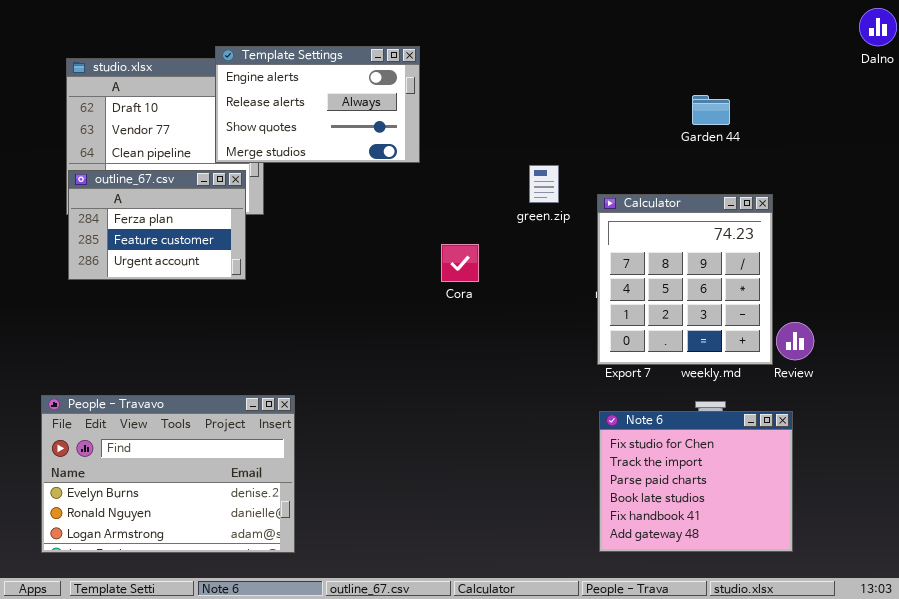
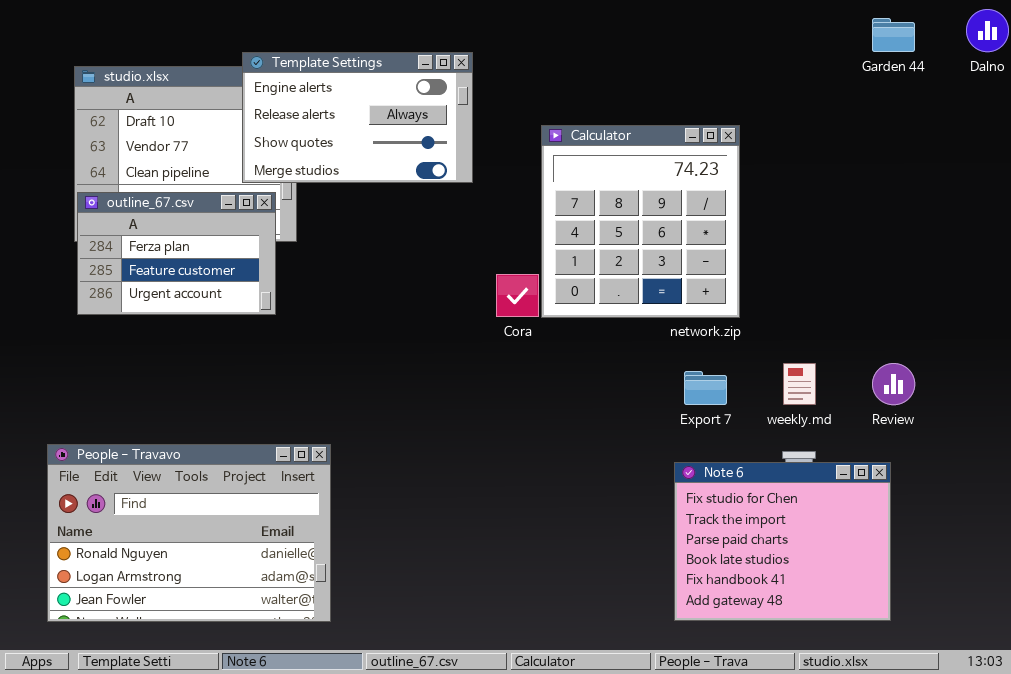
Garden 44: [692,95,730,125] -> [872,18,915,52], moved
Calculator: [597,194,773,365] -> [541,125,740,318], moved
People - Travavo: [41,395,295,553] -> [47,444,331,622], scrolled down 1 row

